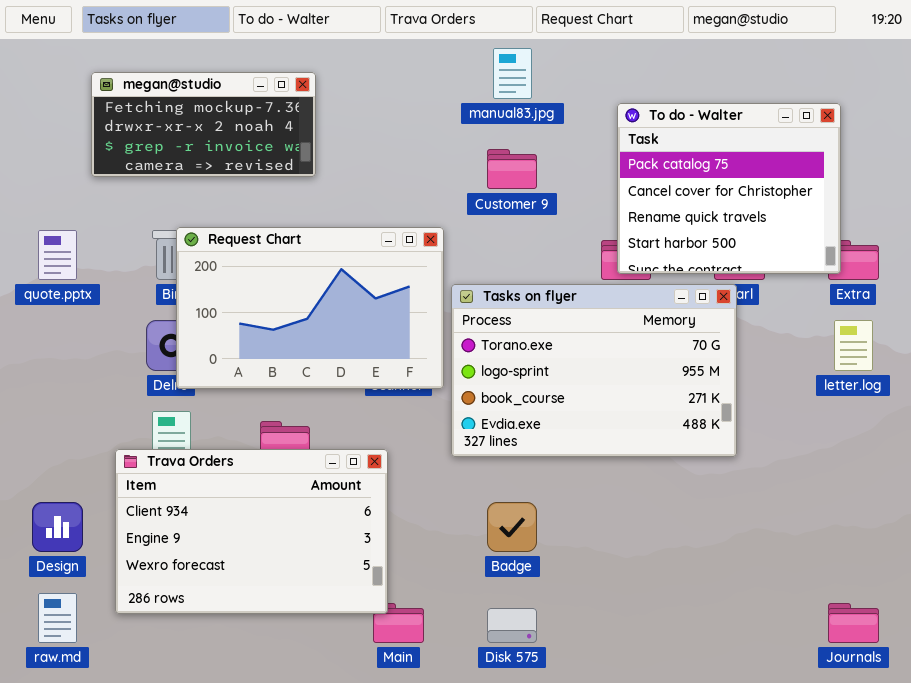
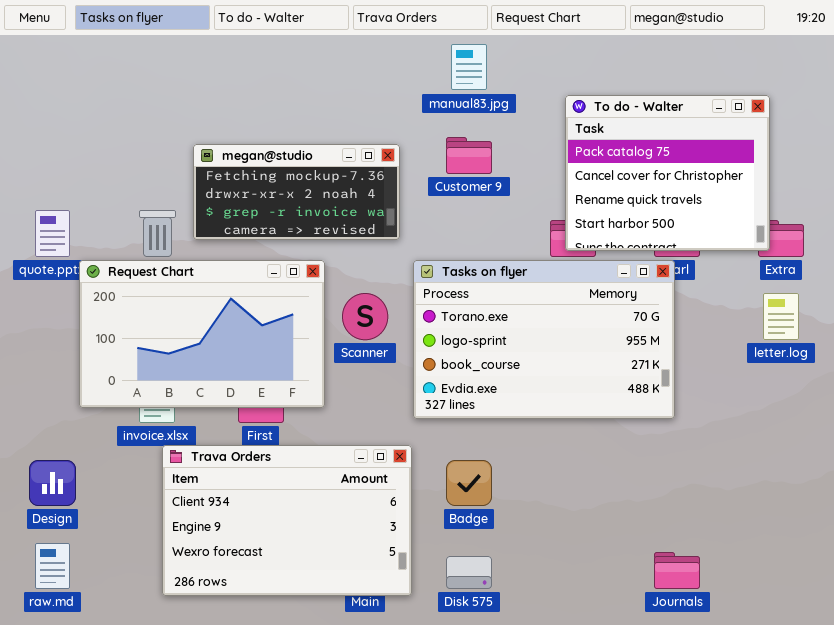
megan@studio: [91,72,316,177] -> [193,144,400,240], moved
Request Chart: [176,227,444,389] -> [79,260,325,408], moved
Trava Orders: [115,449,388,614] -> [162,445,412,596], moved
Journals: [828,603,879,643] -> [654,552,700,589], moved

